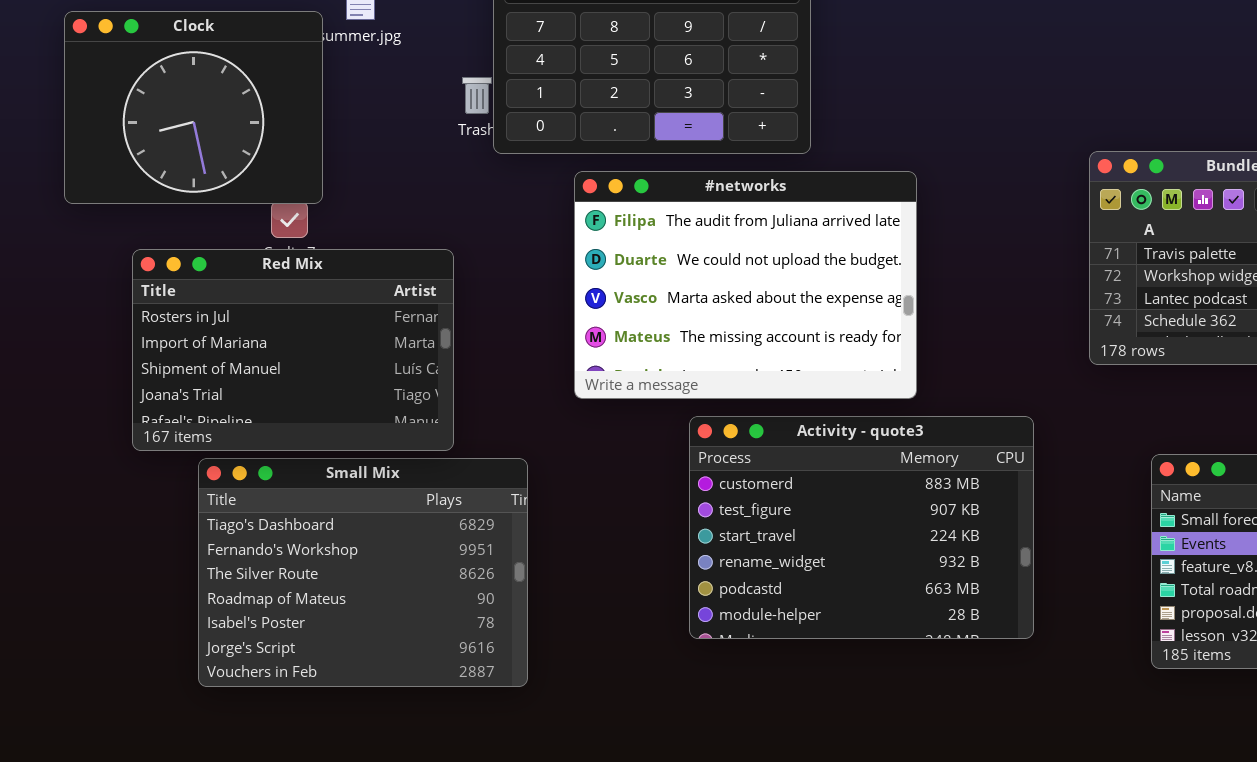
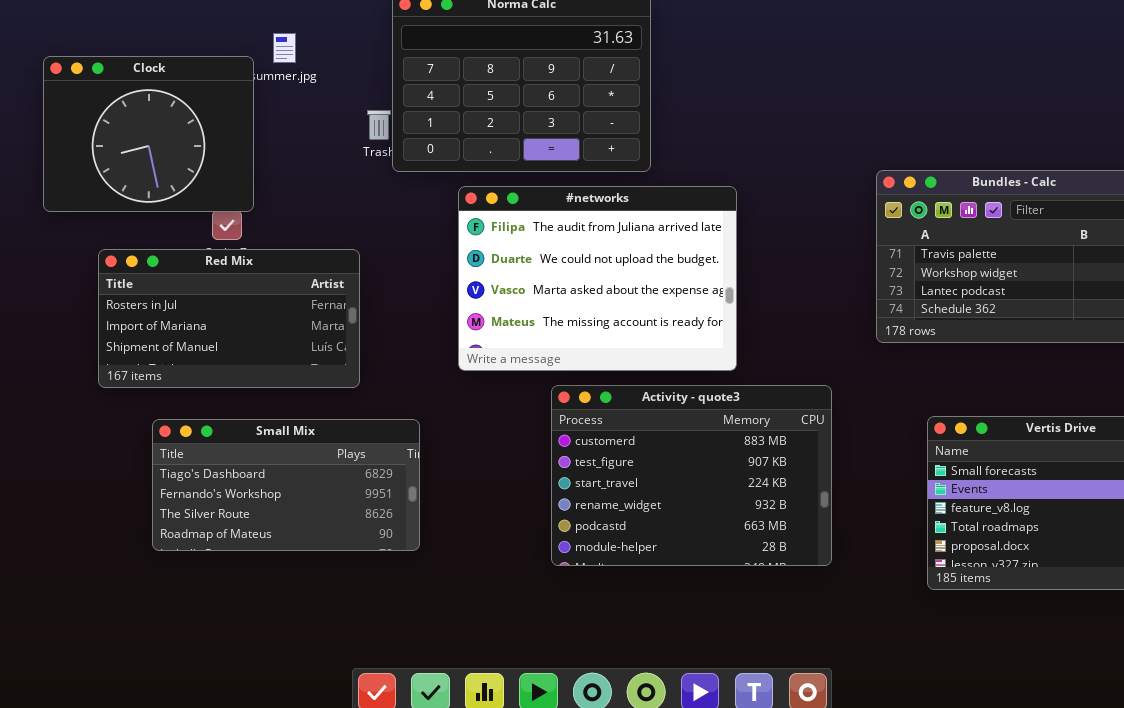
Red Mix: [132,249,454,451] -> [98,249,360,388], resized
Small Mix: [198,458,528,687] -> [152,419,420,551], resized

